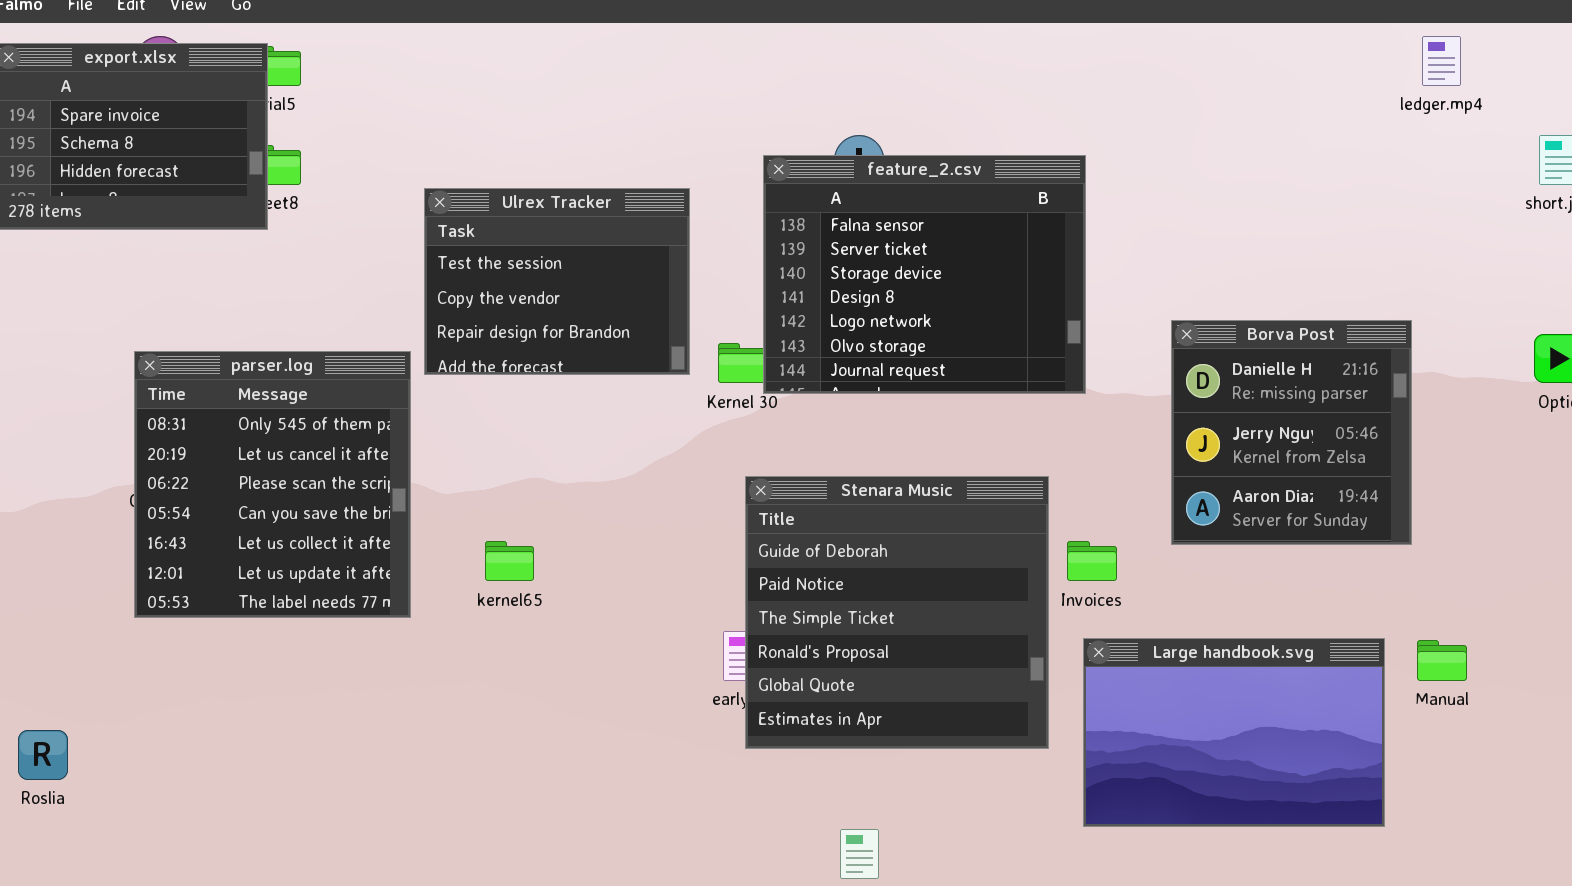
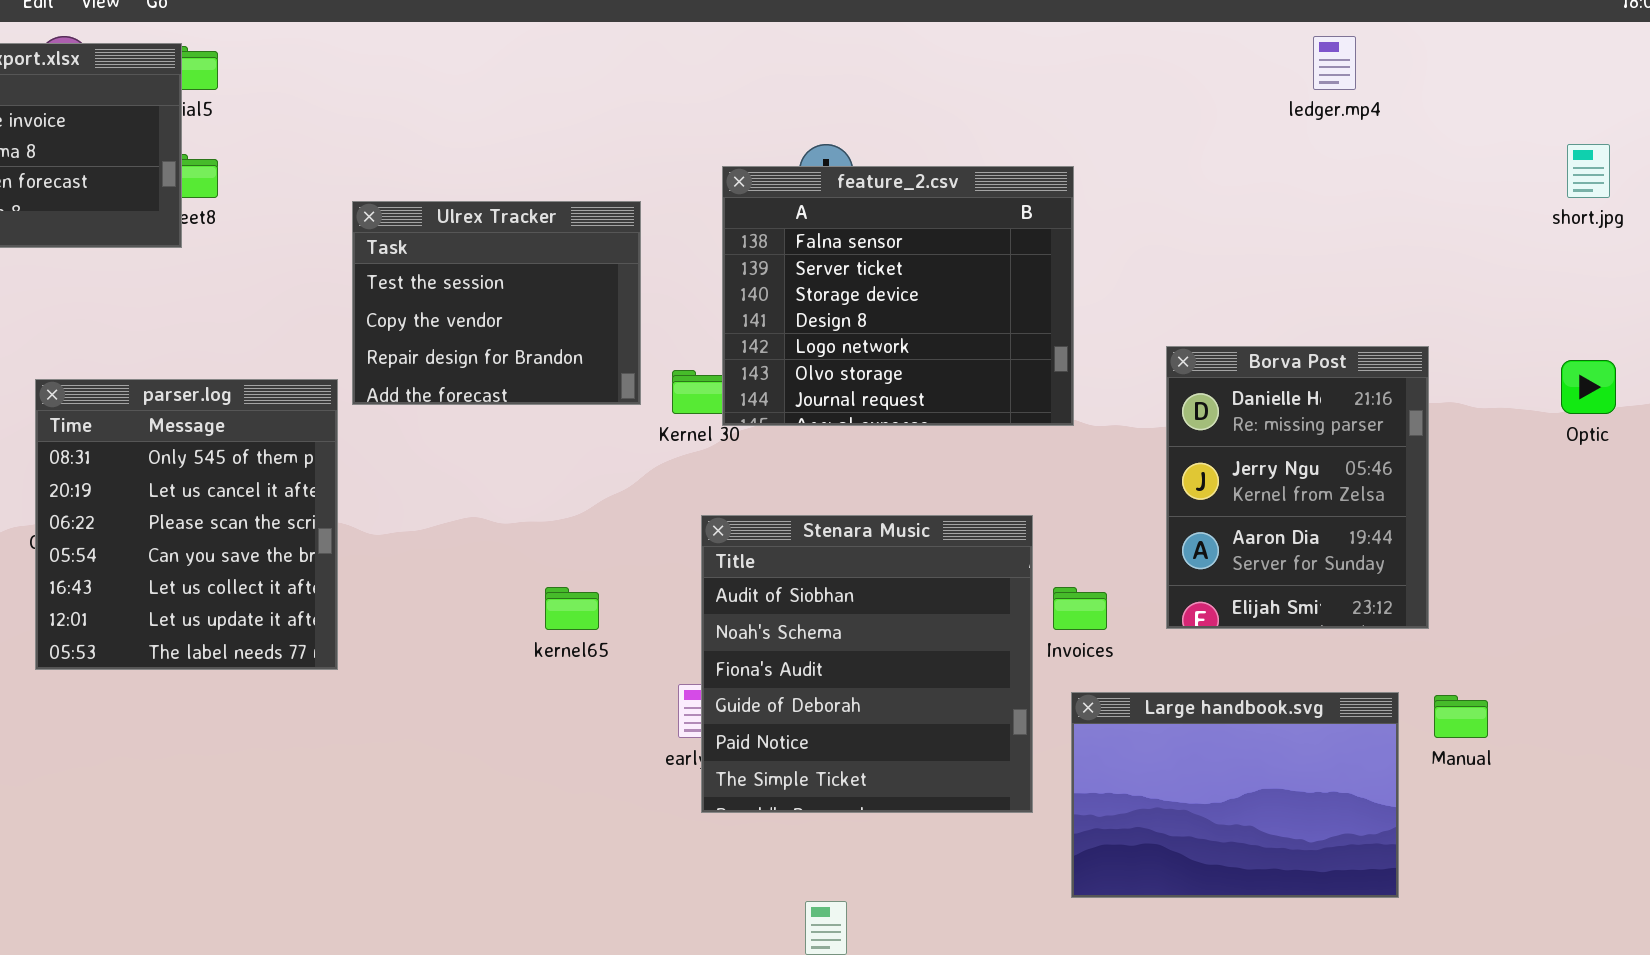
ledger.mp4: [1422,36,1461,86] -> [1313,36,1356,90], moved
Borva Post: [1171,320,1412,545] -> [1166,346,1429,629], resized
Stenara Music: [745,476,1049,749] -> [701,515,1033,813], scrolled up 3 rows
kernel65: [485,541,534,581] -> [545,587,599,630], moved

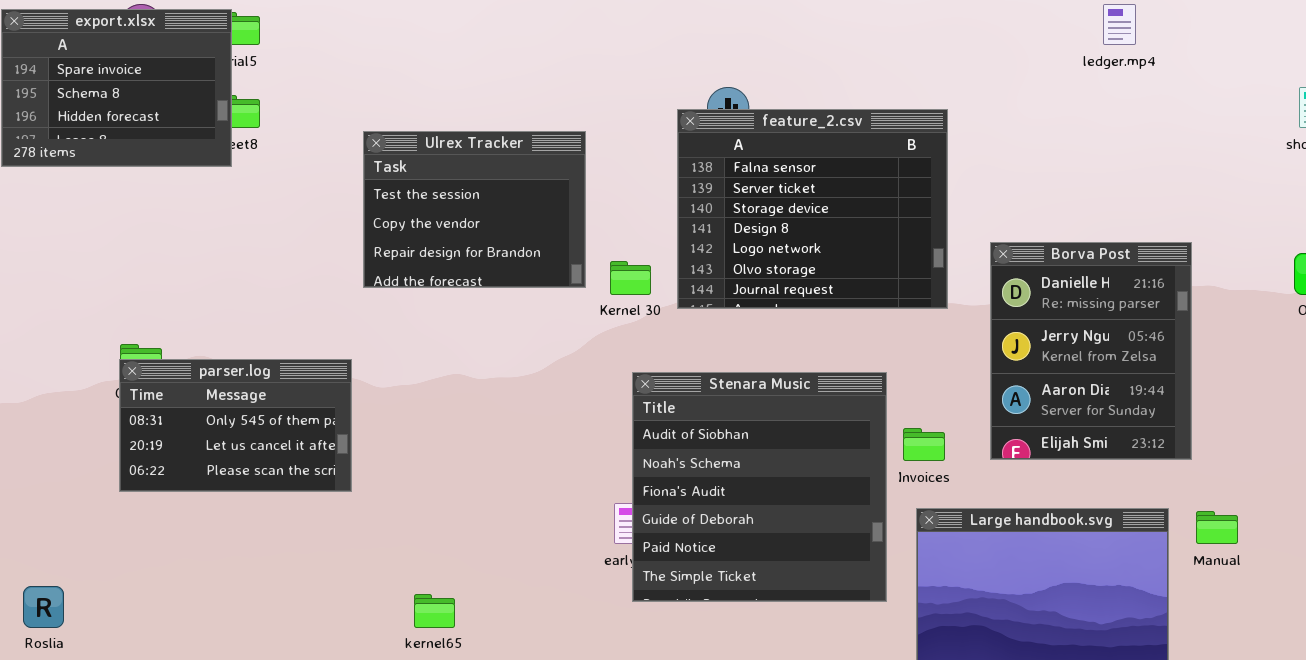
feature_2.csv: [722,166,1074,426] -> [677,109,948,309], moved
parser.log: [35,379,338,670] -> [119,359,352,492], resized
kernel65: [545,587,599,630] -> [414,594,455,628], moved

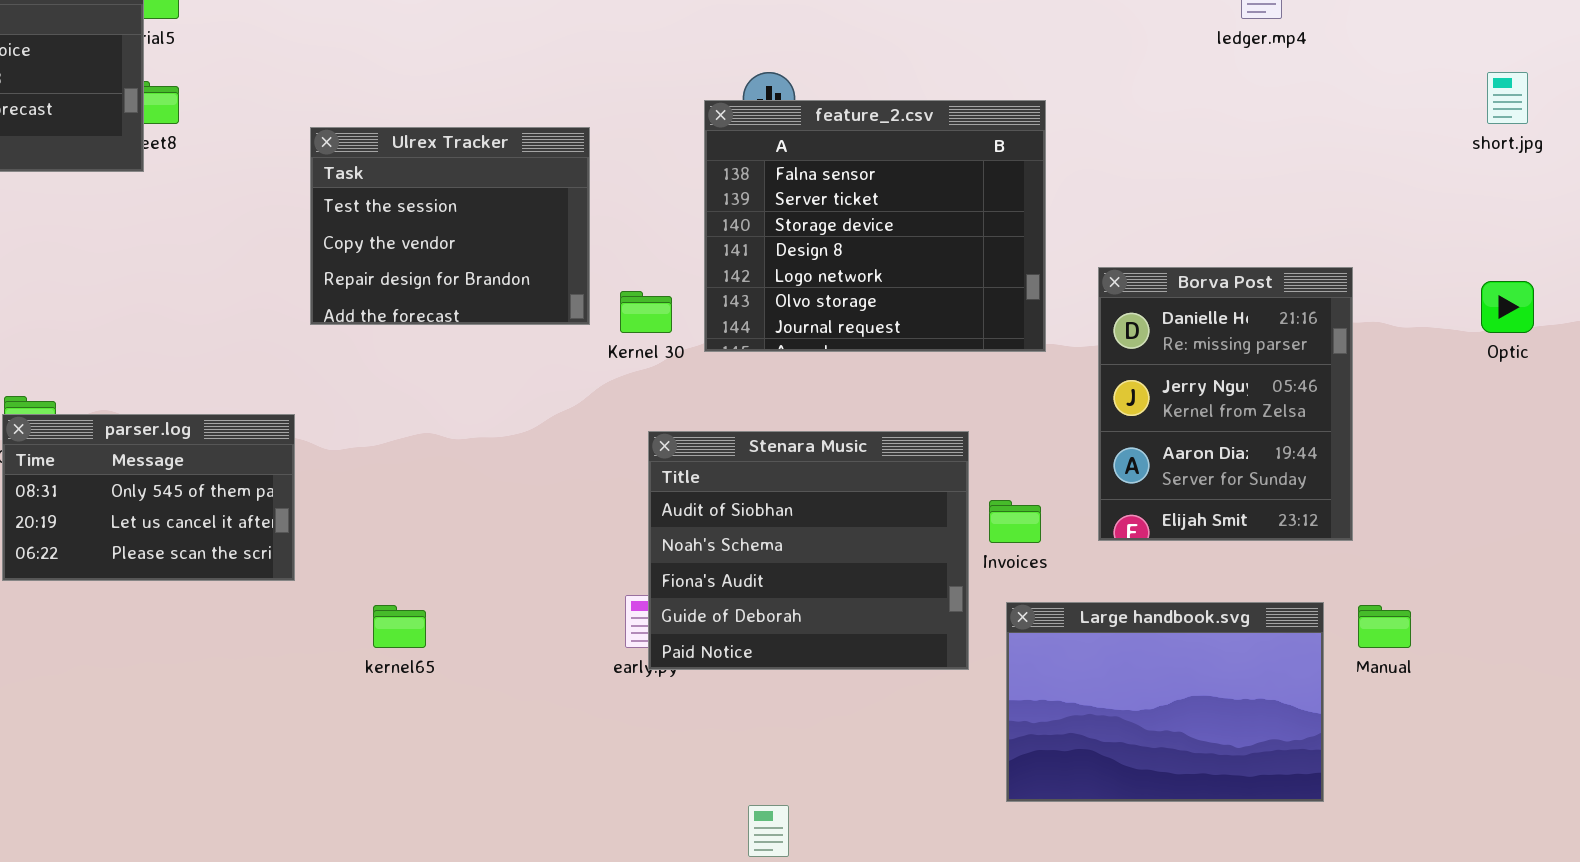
Stenara Music: [632,372,887,602] -> [648,431,969,670], resized
kernel65: [414,594,455,628] -> [373,605,426,648], moved

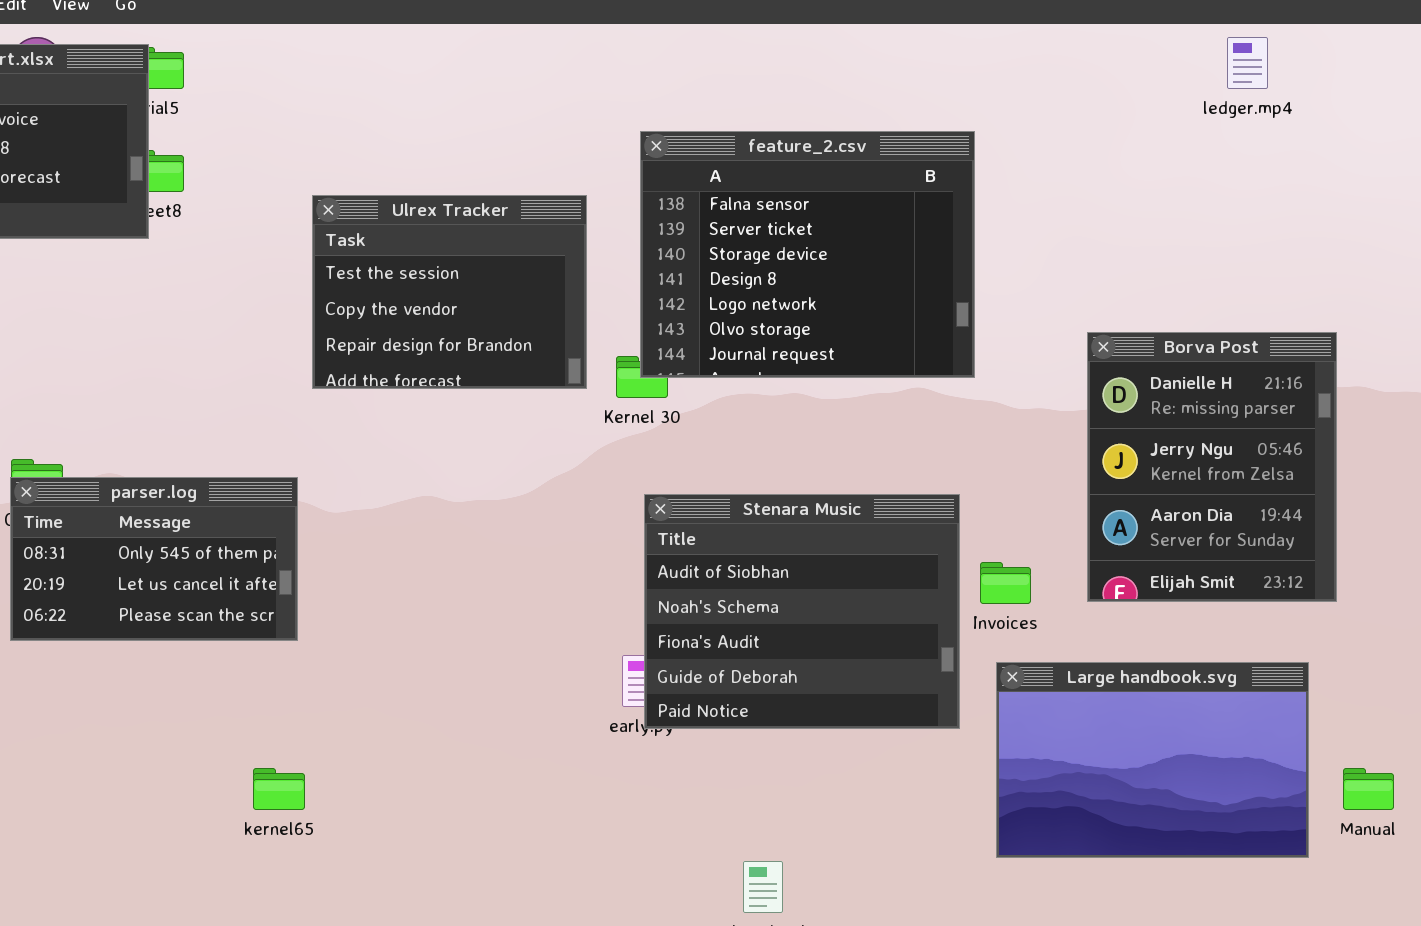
feature_2.csv: [704,100,1046,352] -> [640,131,975,378], moved
kernel65: [373,605,426,648] -> [253,768,305,810], moved
Manual: [1358,605,1411,648] -> [1343,768,1394,810], moved

